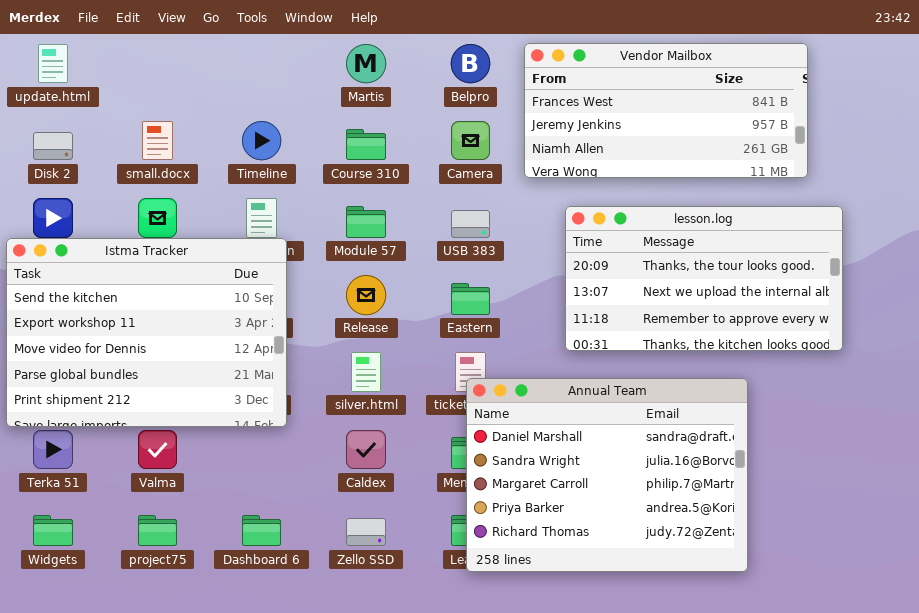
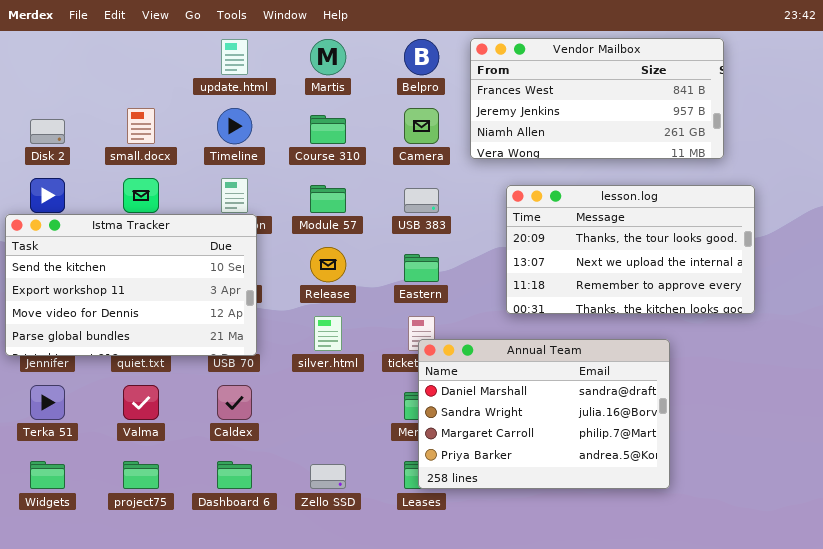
update.html: [38,44,68,83] -> [221,39,248,75], moved
Istma Tracker: [6,238,287,427] -> [5,214,257,356], resized
Annual Team: [466,378,748,572] -> [418,339,670,489], resized
Caldex: [346,430,386,469] -> [217,385,252,420], moved

